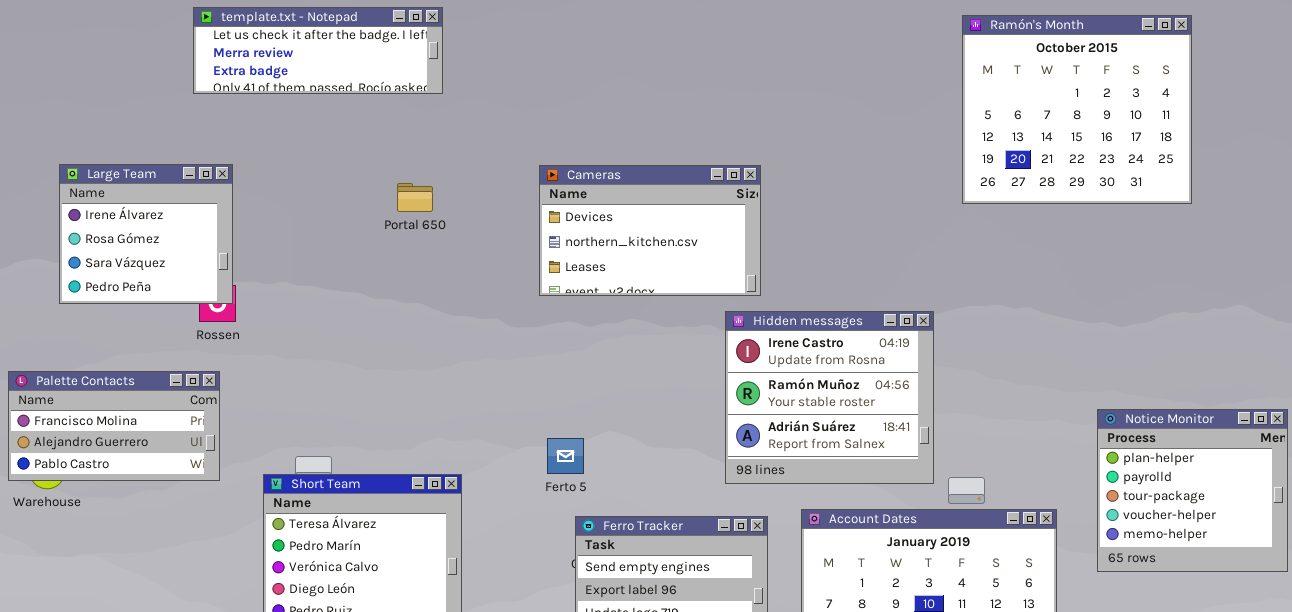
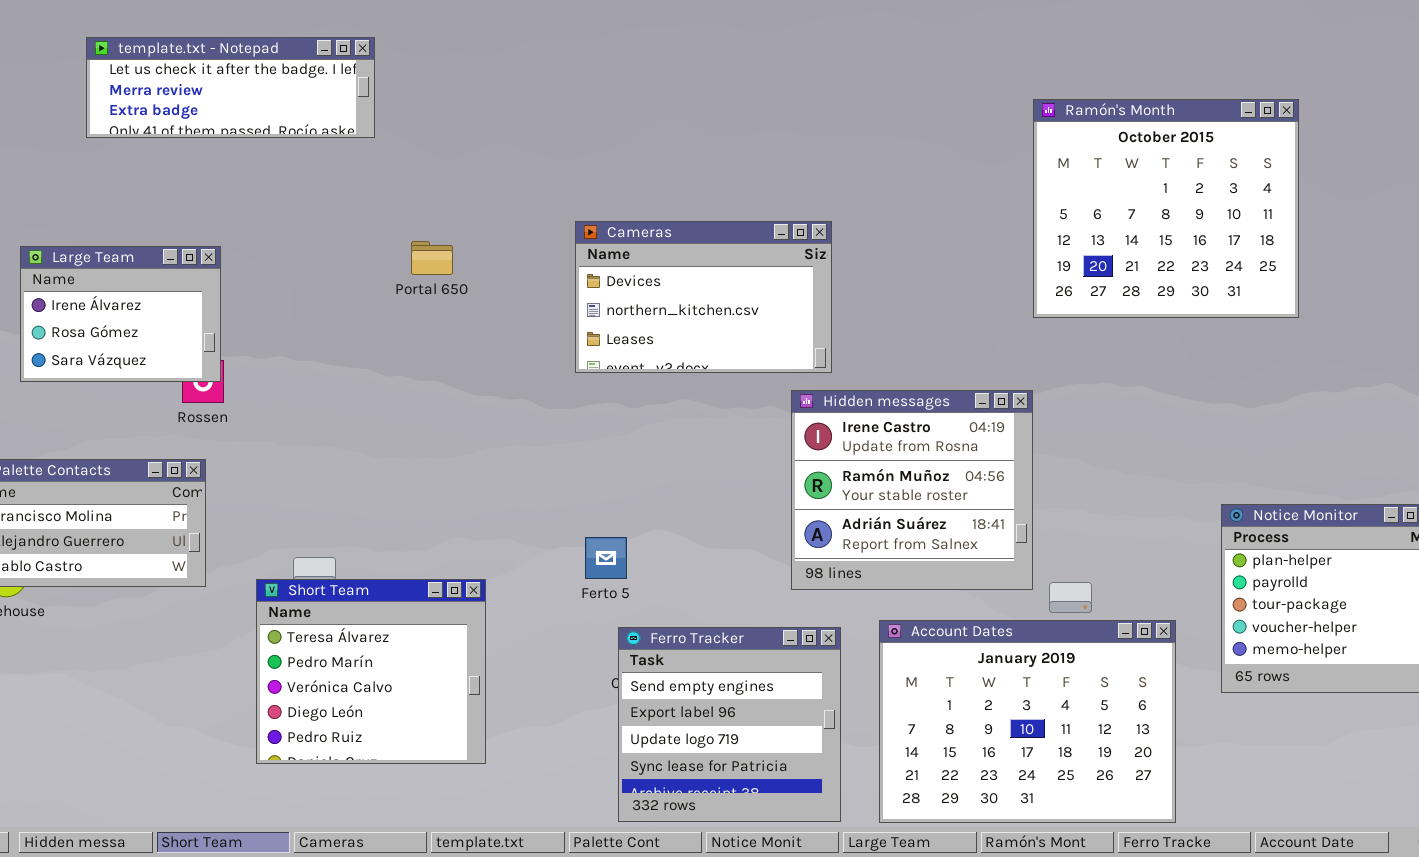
template.txt - Notepad: [193,7,443,94] -> [86,37,375,138], moved
Ramón's Month: [962,15,1192,204] -> [1033,99,1299,318], moved
Large Team: [59,164,233,304] -> [20,246,221,382], resized

